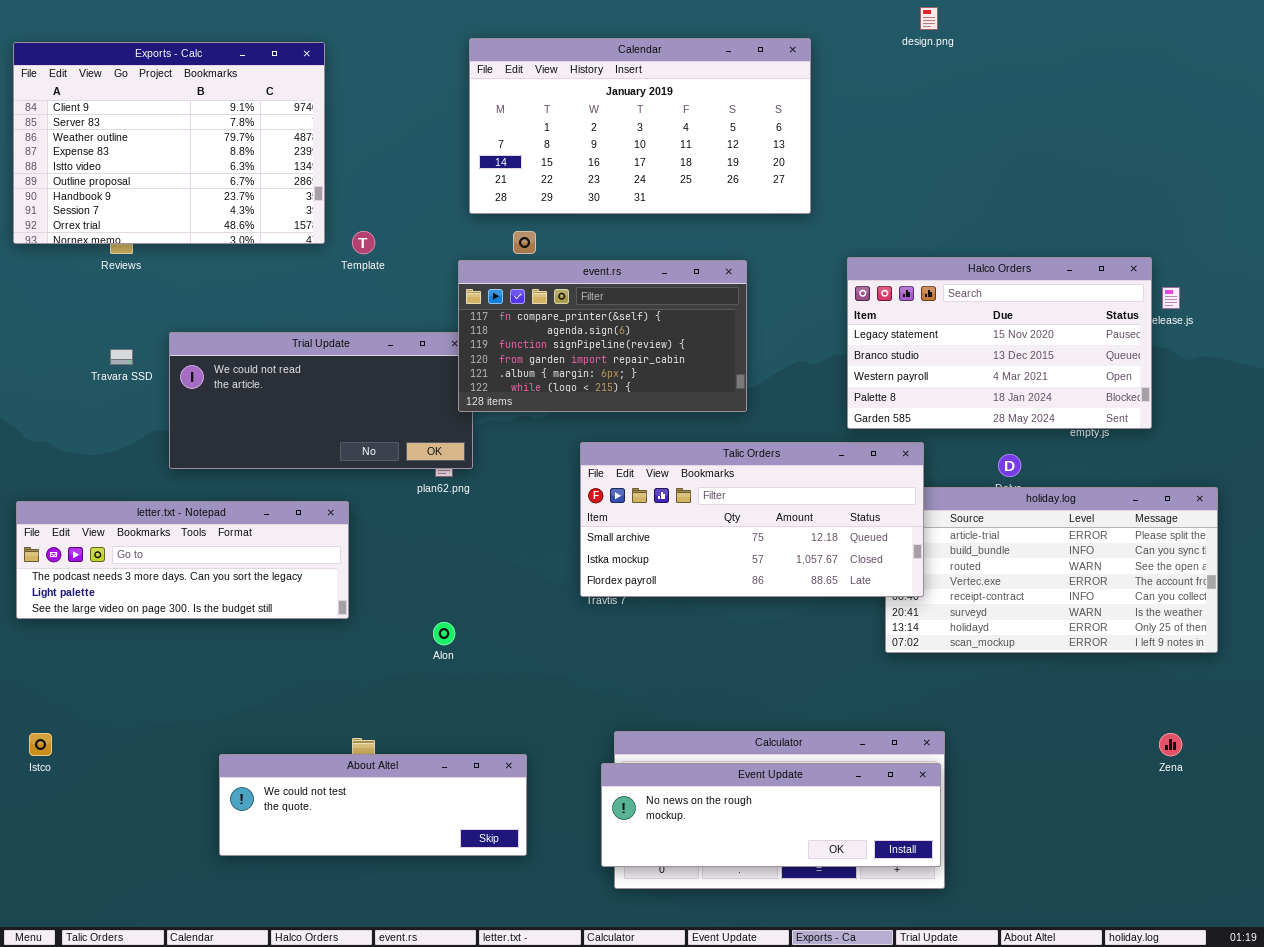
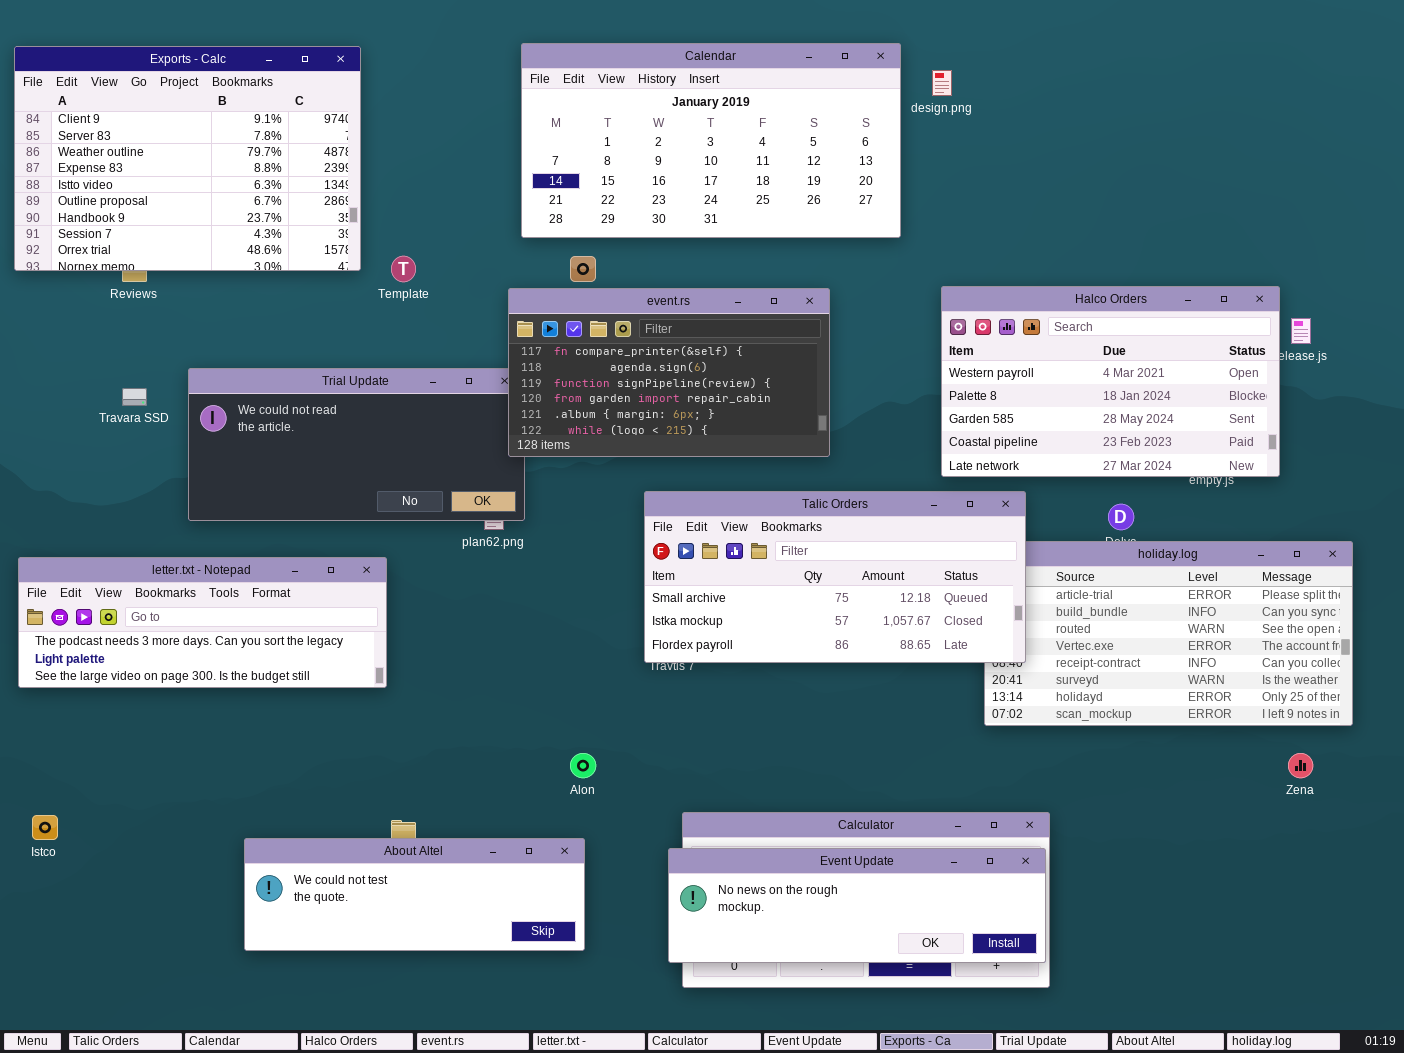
design.png: [920,7,938,30] -> [932,70,952,96], moved
Halco Orders: [847,257,1152,429] -> [941,286,1280,477], scrolled down 2 rows
Alon: [433,622,455,645] -> [570,753,596,778], moved
Zena: [1159,733,1182,756] -> [1288,753,1313,778], moved

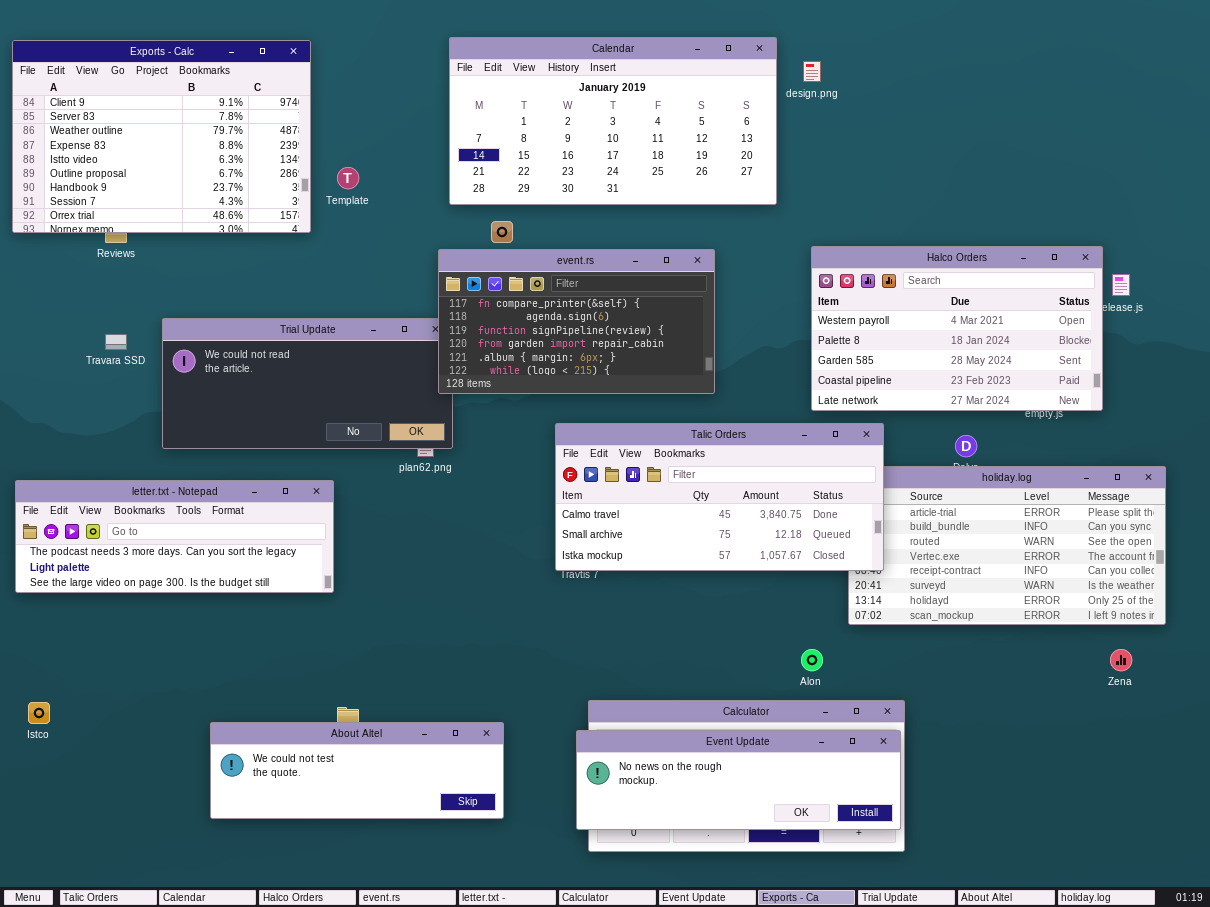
Template: [391,256,416,282] -> [337,167,359,189], moved
Talic Orders: [644,491,1026,663] -> [555,423,884,571], scrolled up 1 row
Alon: [570,753,596,778] -> [801,649,823,671], moved

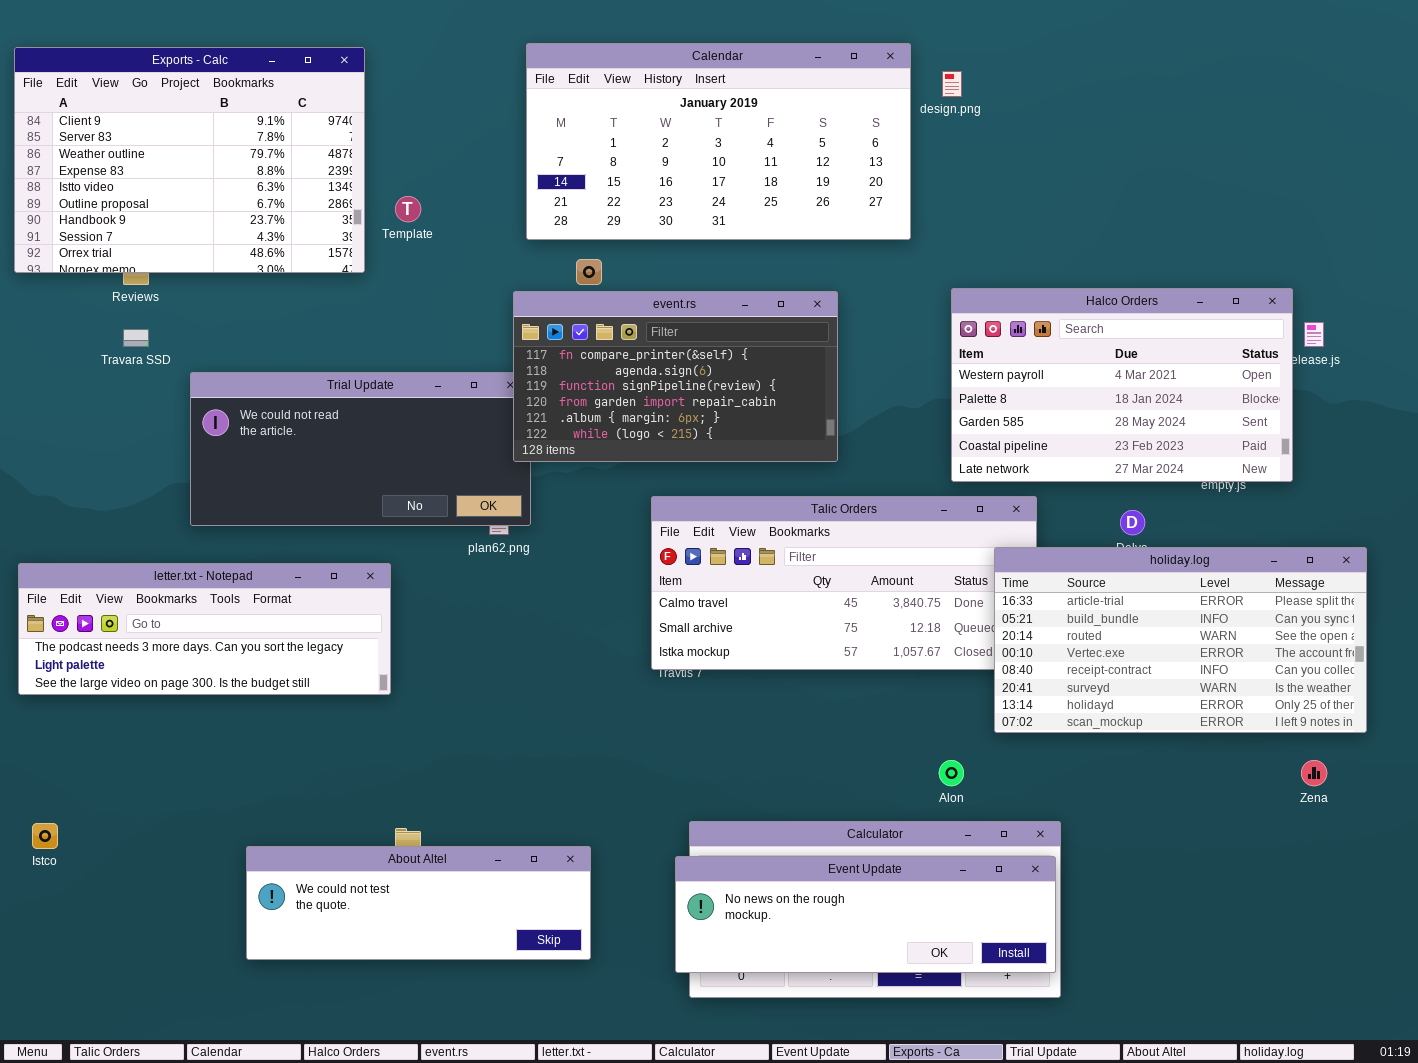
Travara SSD: [105,334,127,350] -> [123,329,149,347], moved
holiday.log: [848,466,1166,625] -> [994,547,1367,733], raised

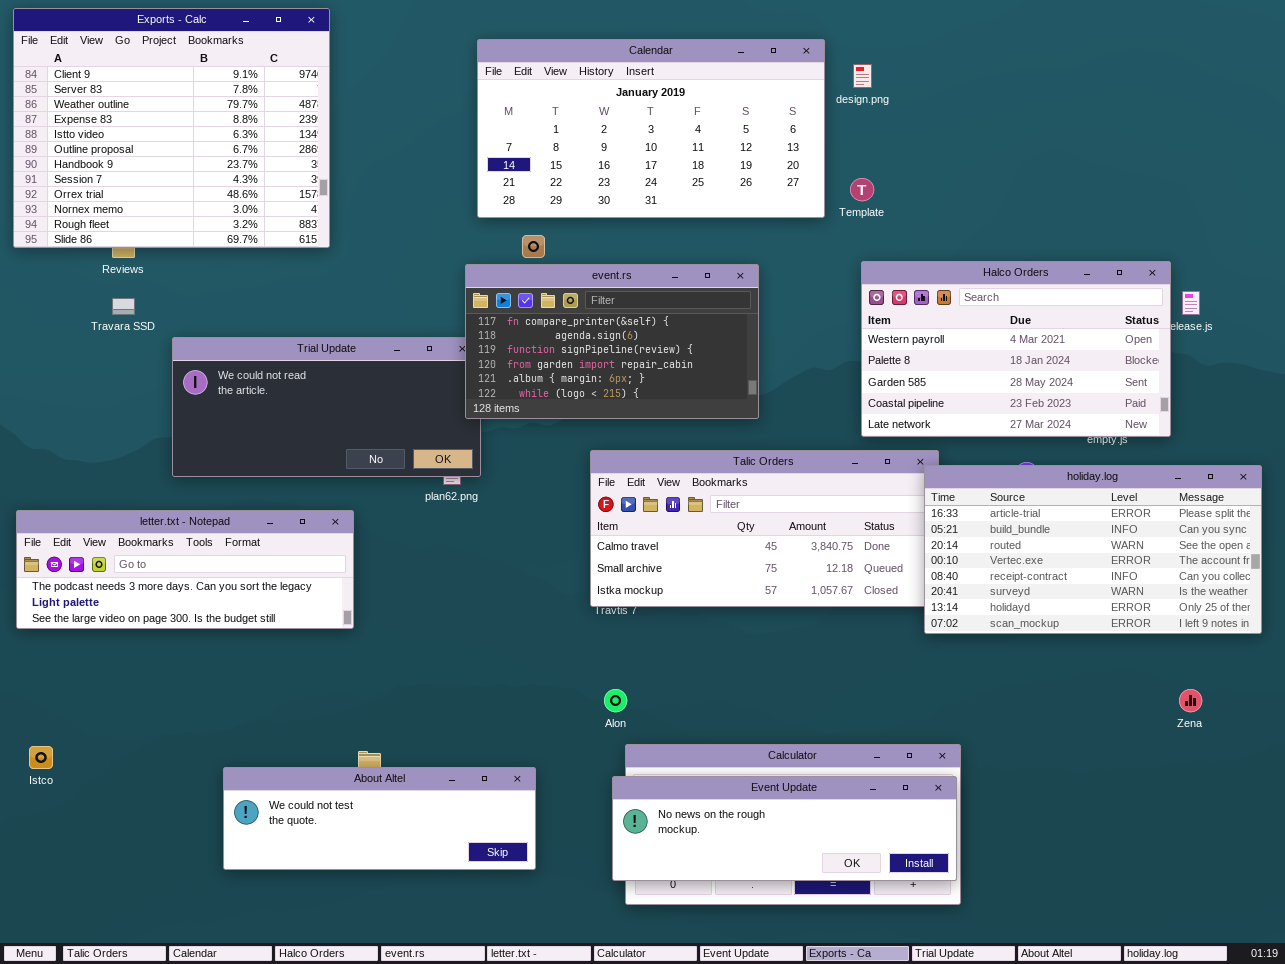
Exports - Calc: [14,47,365,273] -> [13,8,330,248], resized
Template: [395,196,421,222] -> [850,178,874,201], moved
holiday.log: [994,547,1367,733] -> [924,465,1262,634], moved
Alon: [939,760,964,786] -> [604,689,627,712], moved

